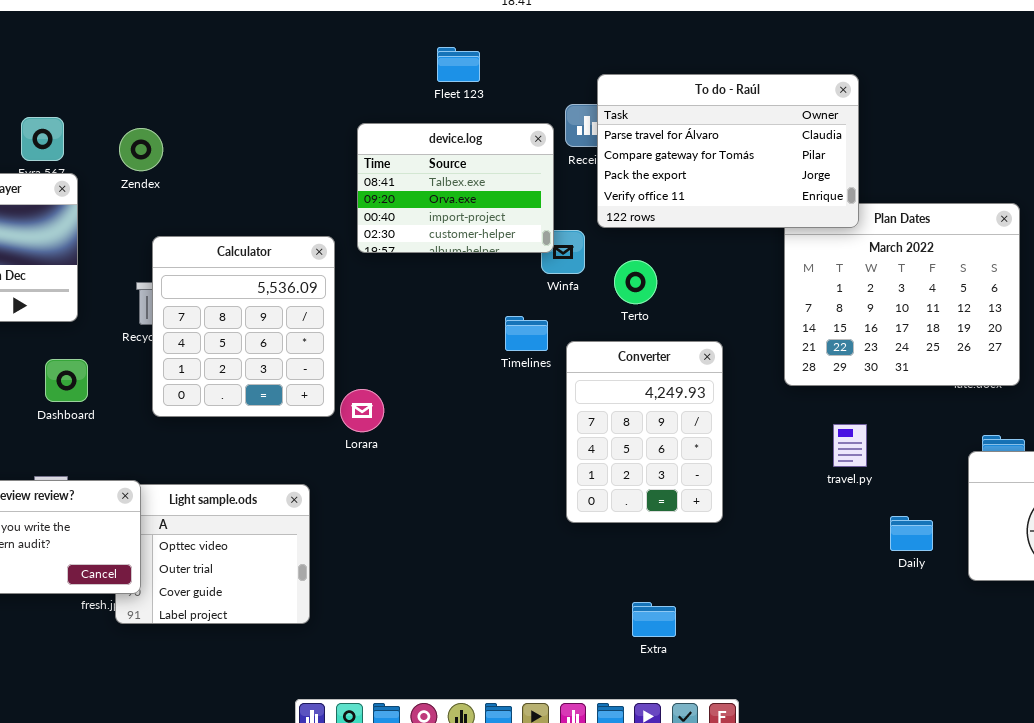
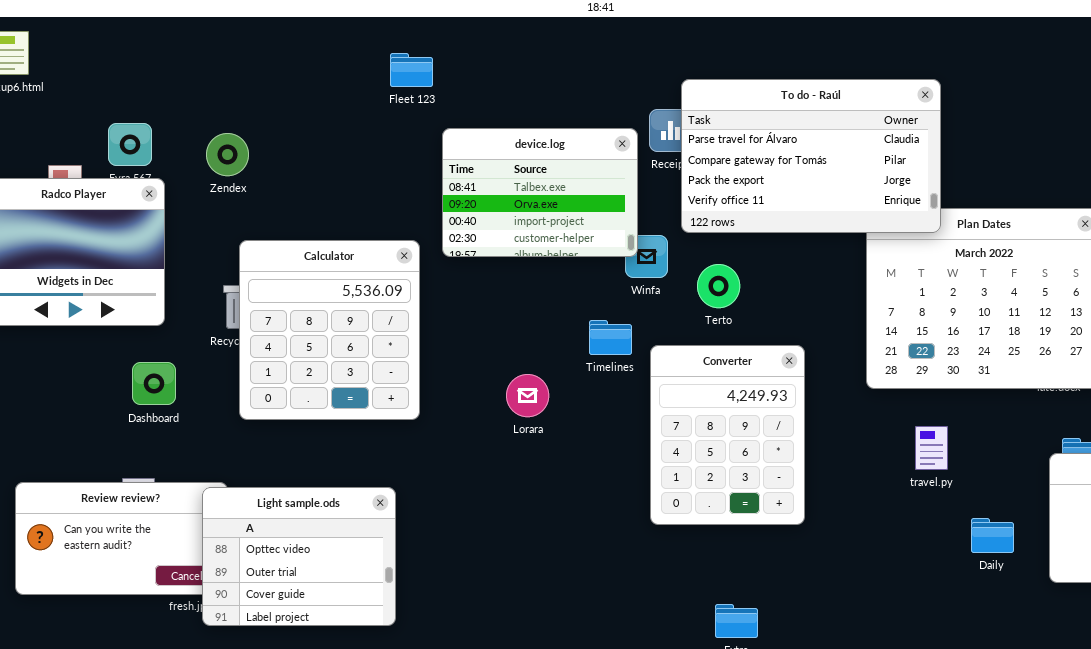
Fleet 123: [437,47,480,82] -> [390,53,433,87], moved
Lorara: [340,389,384,432] -> [506,374,549,417], moved
Light sample.ods: [115,484,310,624] -> [202,487,396,626], raised

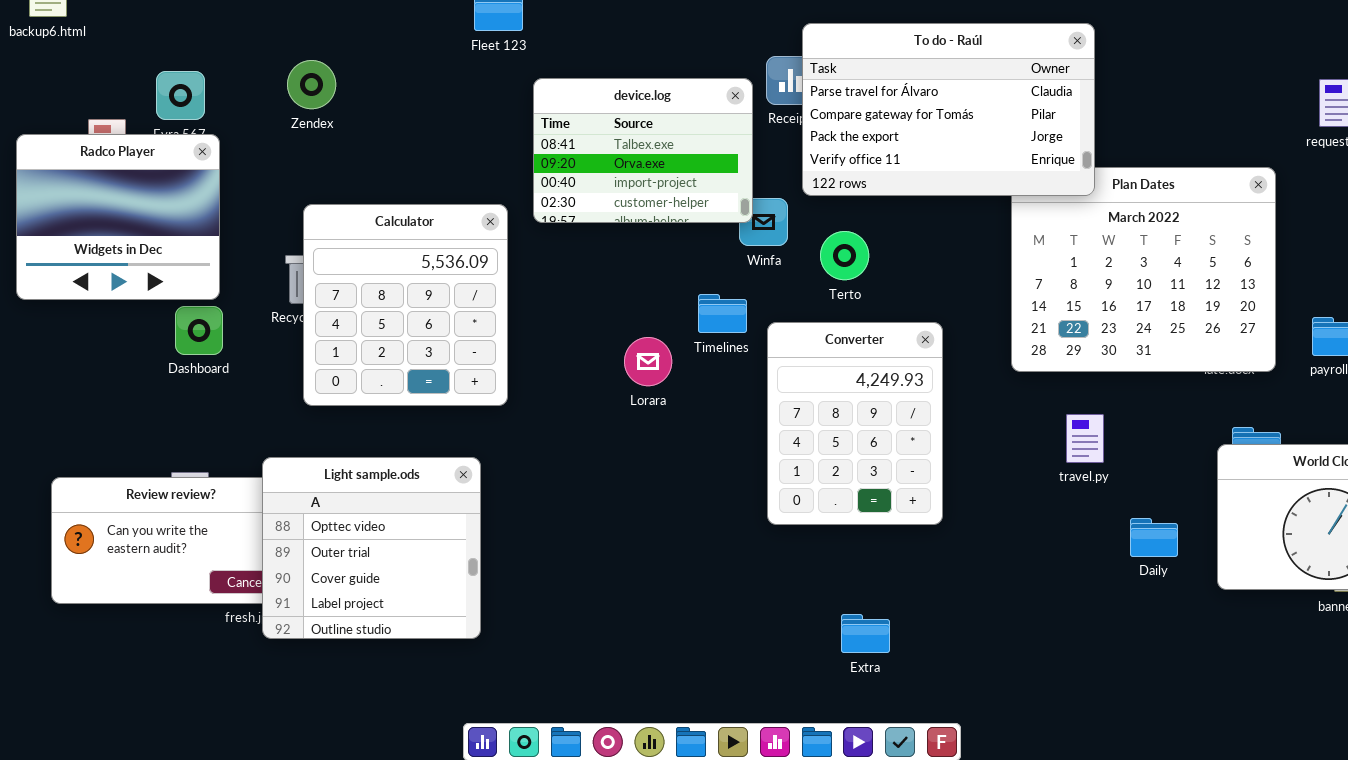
Zendex: [206,133,249,176] -> [287,60,336,109], moved
Dashboard: [132,362,176,405] -> [175,306,223,355], moved
Lorara: [506,374,549,417] -> [624,337,672,386], moved
Light sample.ods: [202,487,396,626] -> [262,457,481,639], resized

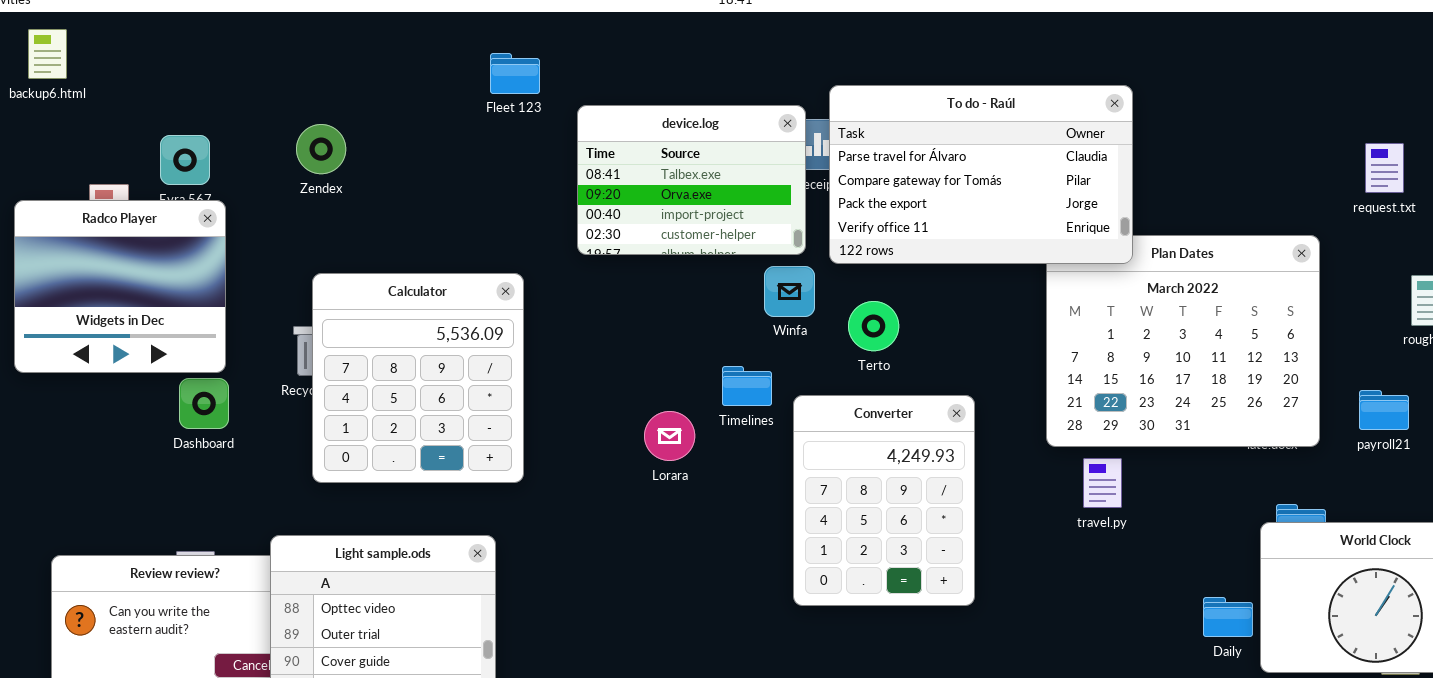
device.log: [533,78,753,223] -> [577,105,806,255], moved
travel.py: [1066,414,1104,463] -> [1083,458,1122,508], moved
Daily: [1130,518,1178,557] -> [1203,597,1253,637], moved

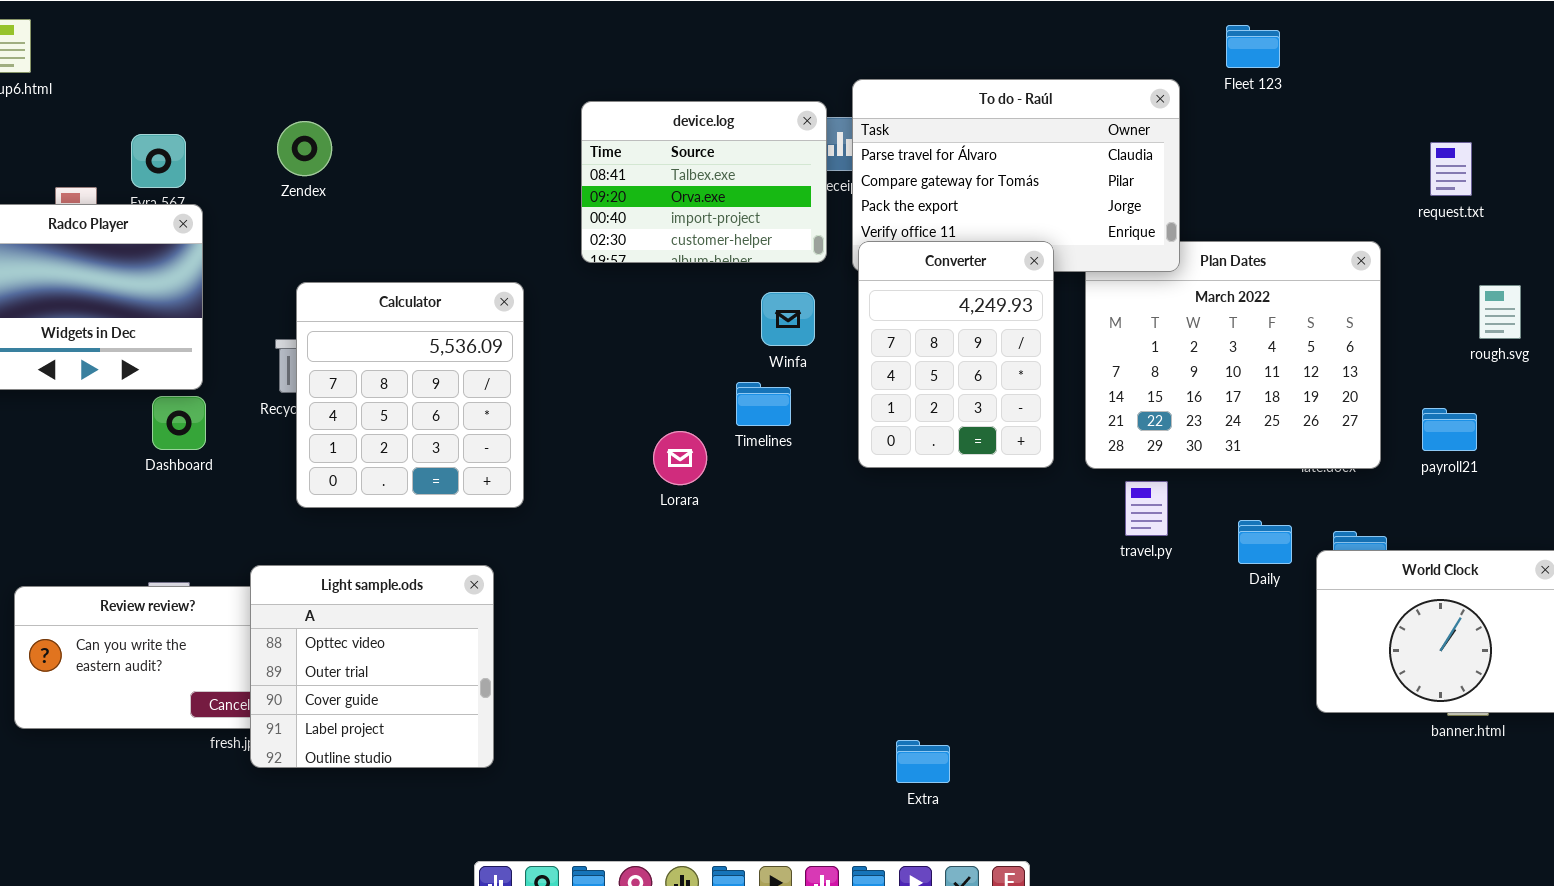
Fleet 123: [490,53,540,94] -> [1226,25,1280,68], moved
Winfa: [764,266,815,317] -> [761,292,815,346], moved
Converter: [793,395,975,606] -> [858,241,1054,468], moved
Daily: [1203,597,1253,637] -> [1238,520,1292,564], moved

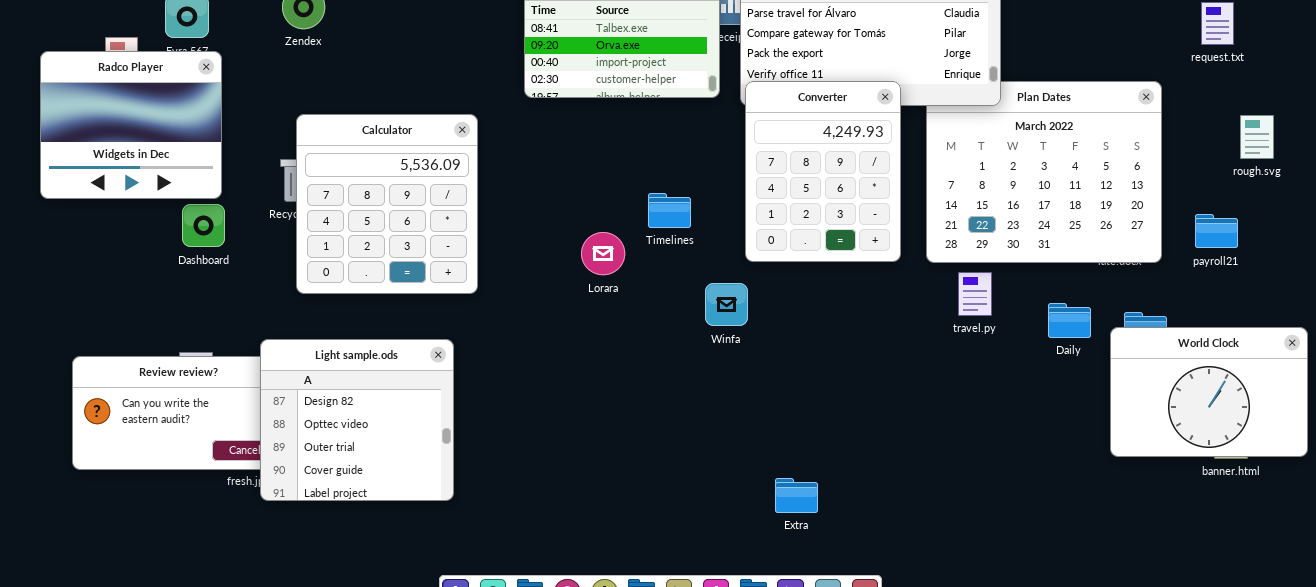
Winfa: [761,292,815,346] -> [705,283,748,326], moved
Light sample.ods: [250,565,494,768] -> [260,339,454,501], scrolled up 1 row

